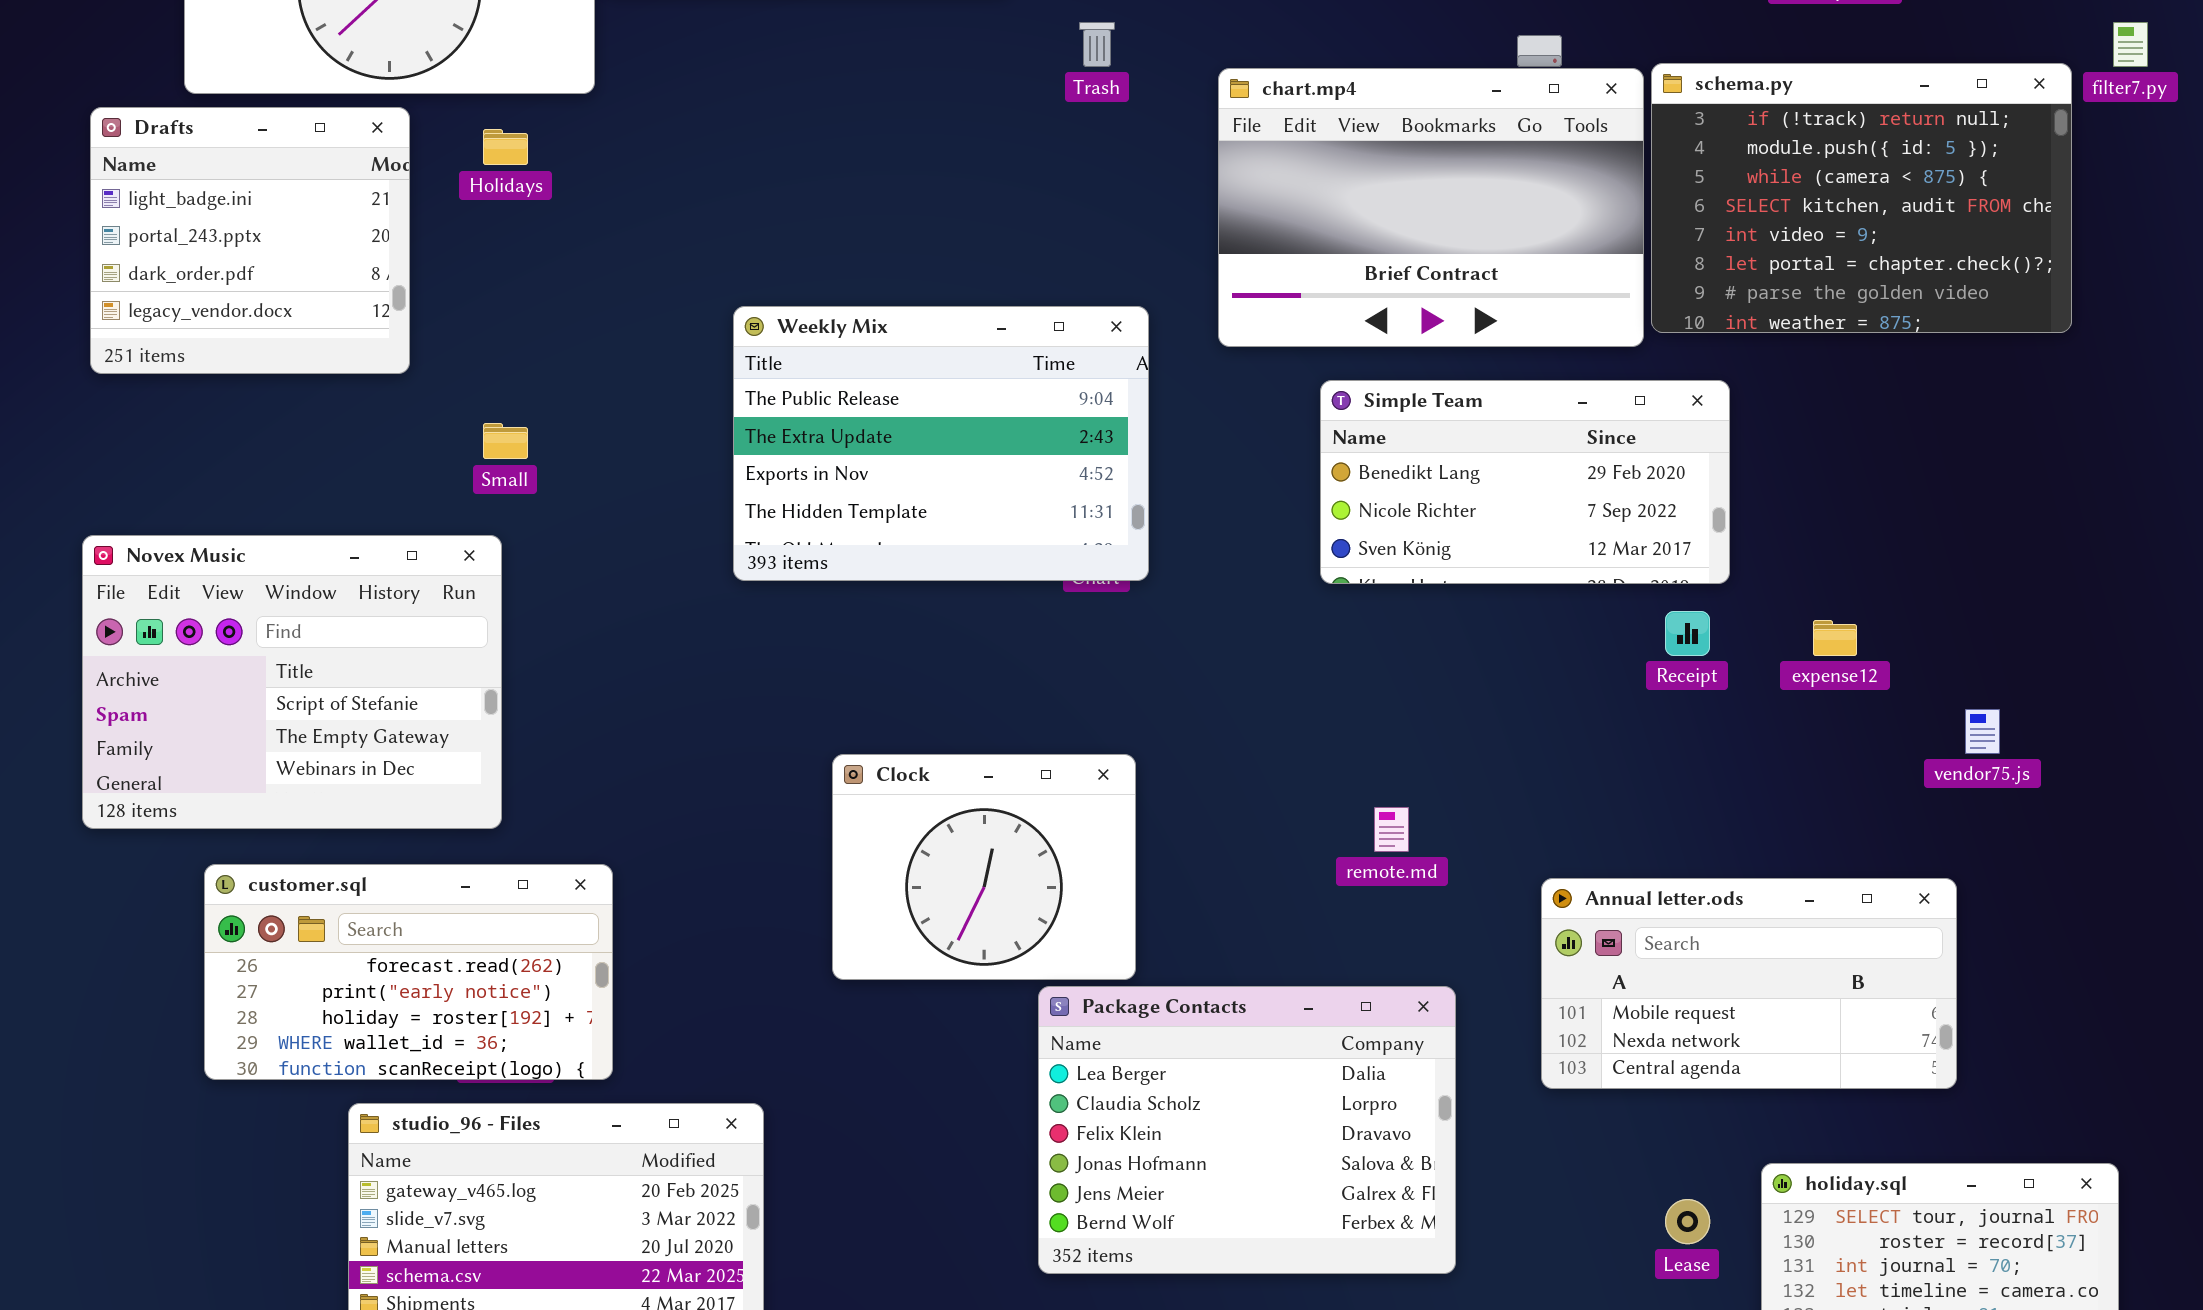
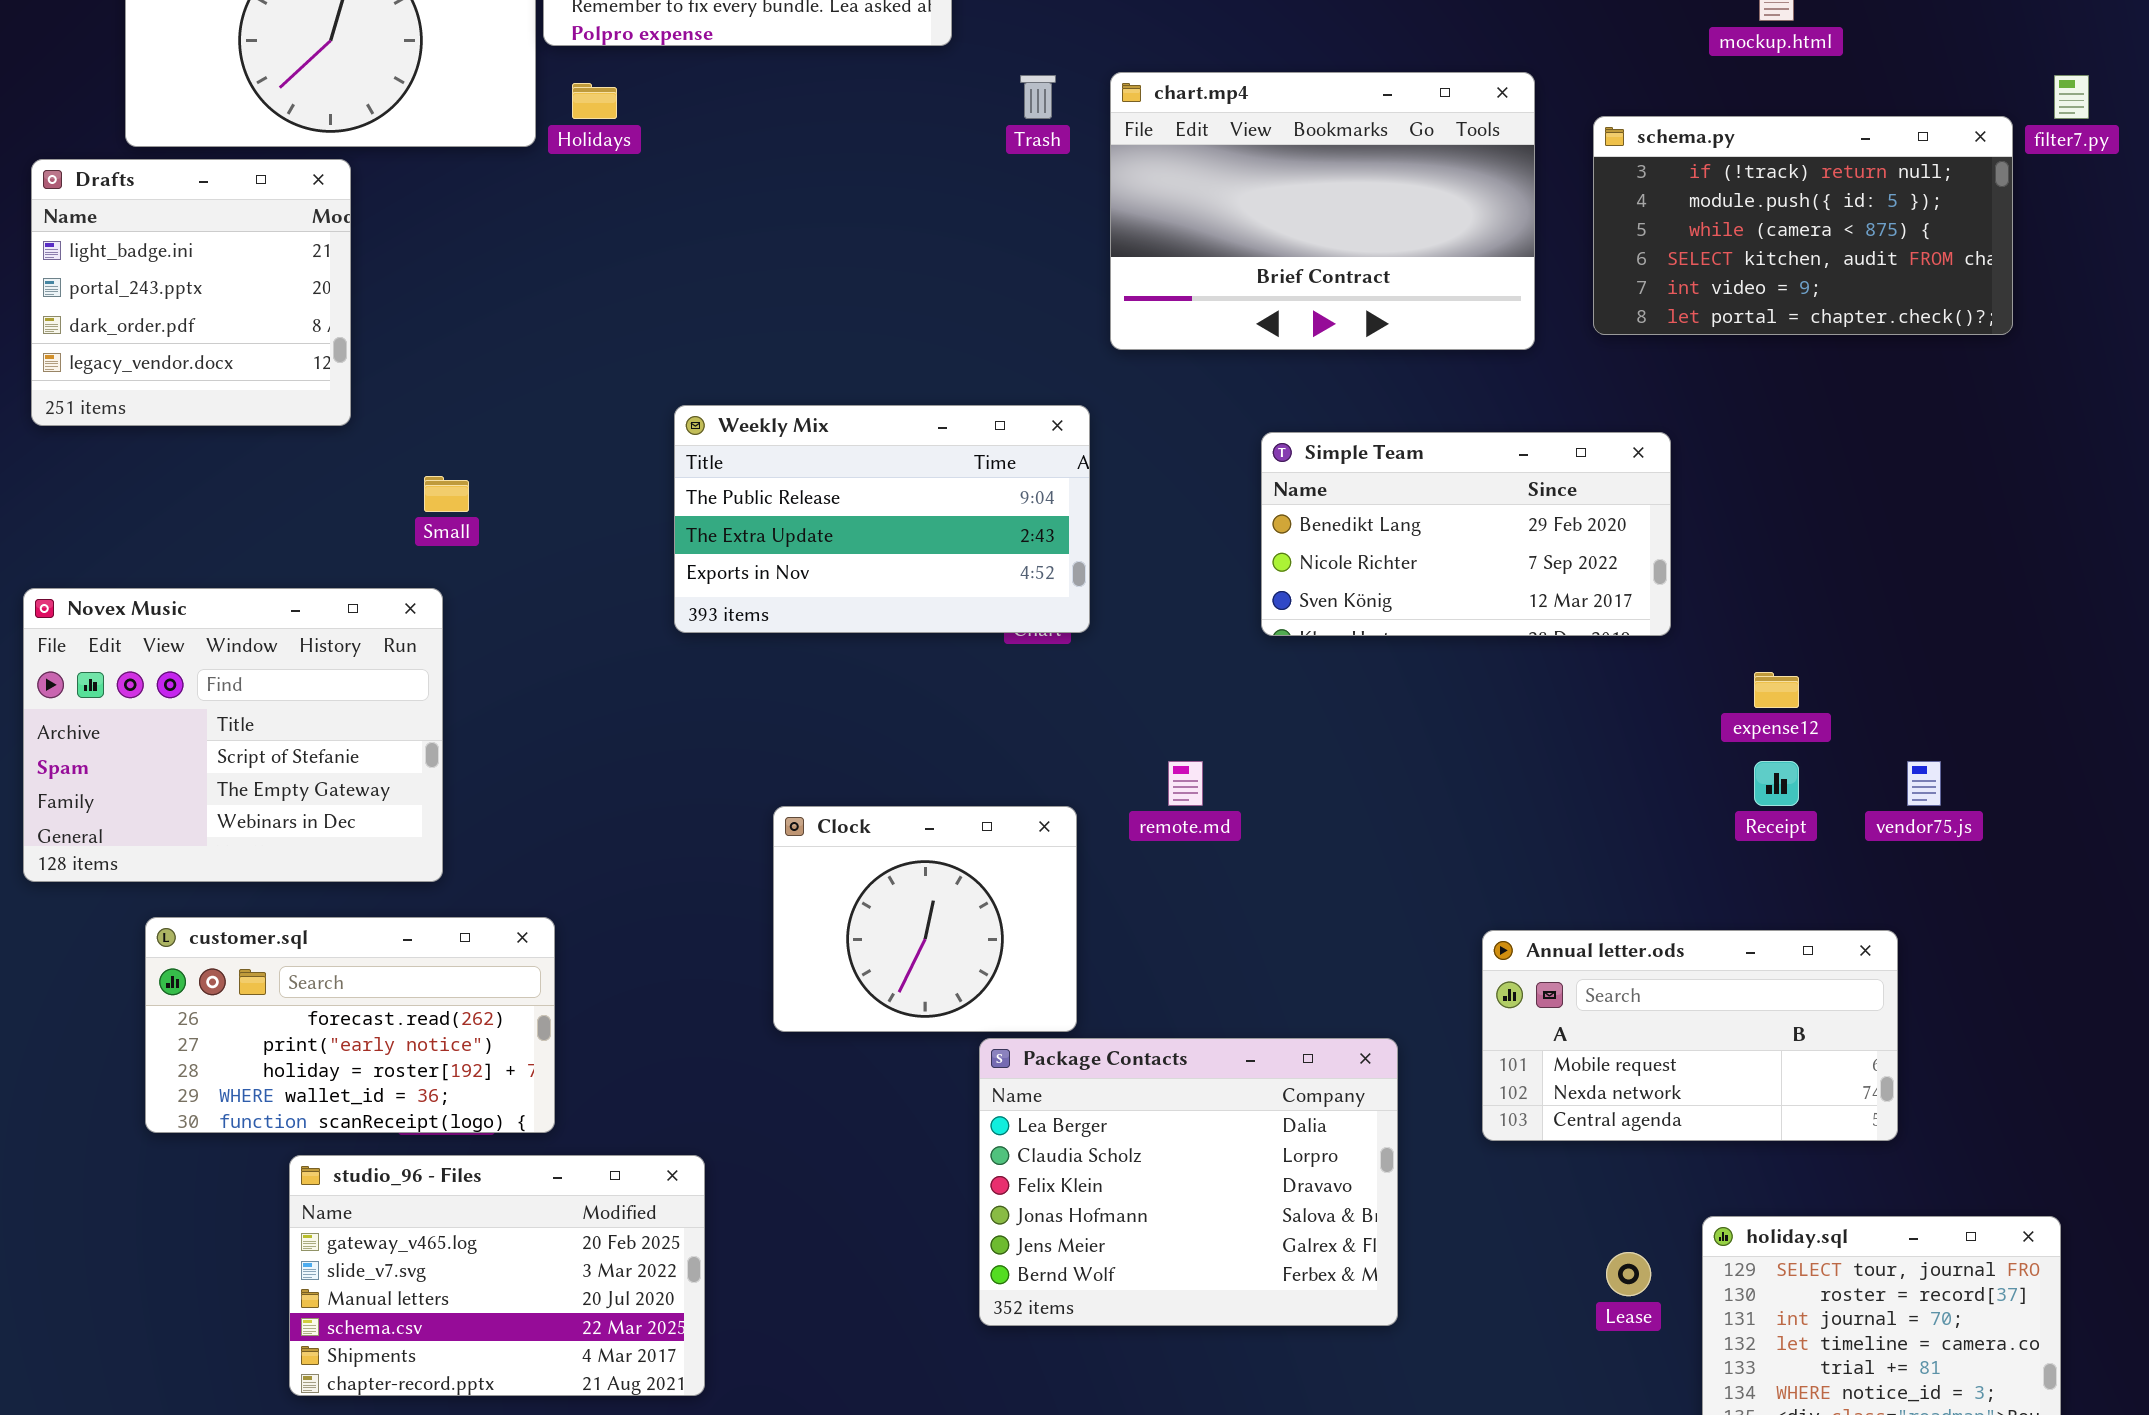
schema.py: [1651,63,2072,333] -> [1593,116,2013,335], resized
chart.mp4: [1218,68,1644,347] -> [1110,72,1535,350], moved
Holidays: [483,129,528,165] -> [572,83,617,119], moved
Weekly Mix: [733,306,1149,581] -> [674,405,1090,633], resized
Receipt: [1665,611,1710,656] -> [1754,761,1799,806], moved
remote.md: [1374,807,1409,852] -> [1168,761,1203,806], moved

